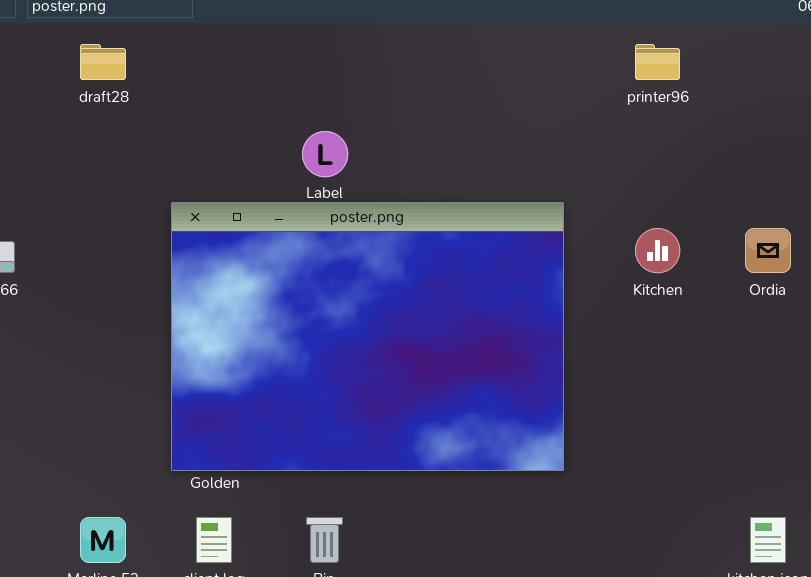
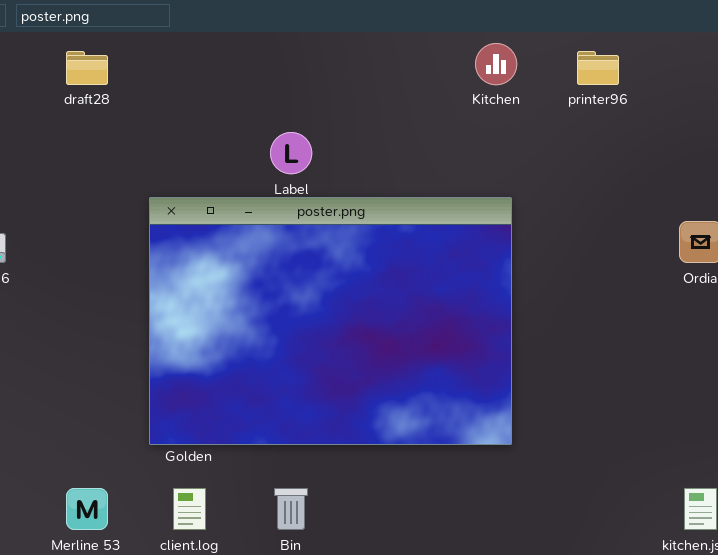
Kitchen: [635,228,680,273] -> [475,43,517,85], moved

